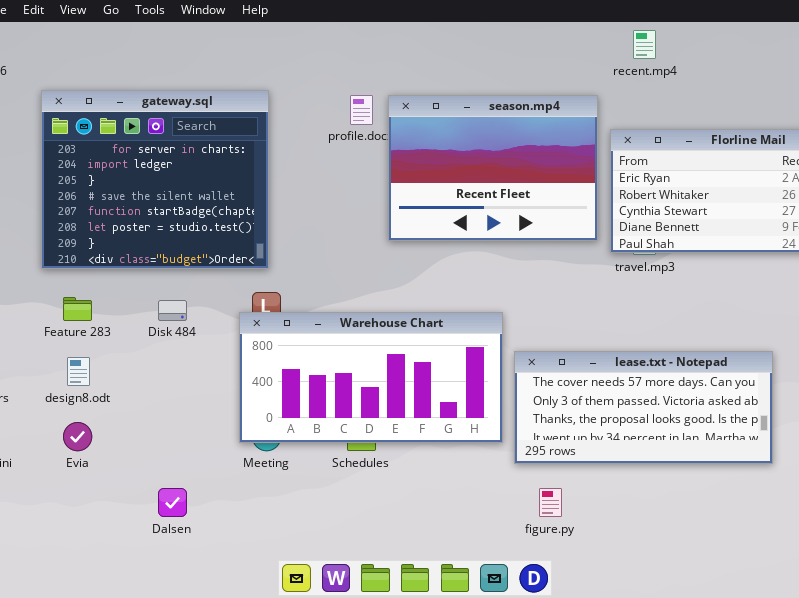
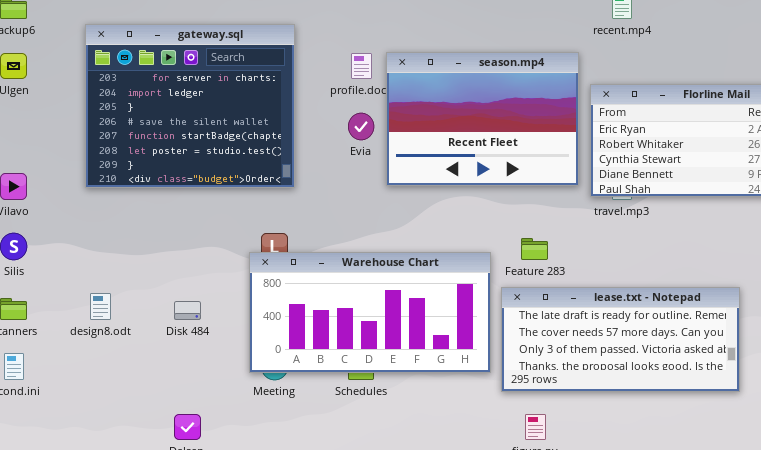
gateway.sql: [41,90,269,269] -> [85,24,295,188], moved
Feature 283: [63,297,92,321] -> [521,238,548,260], moved
Disk 484: [158,300,187,321] -> [174,301,201,320], moved
lease.txt - Notepad: [514,351,773,464] -> [501,287,740,392], scrolled up 1 row
Evia: [63,422,92,451] -> [348,113,374,140], moved

